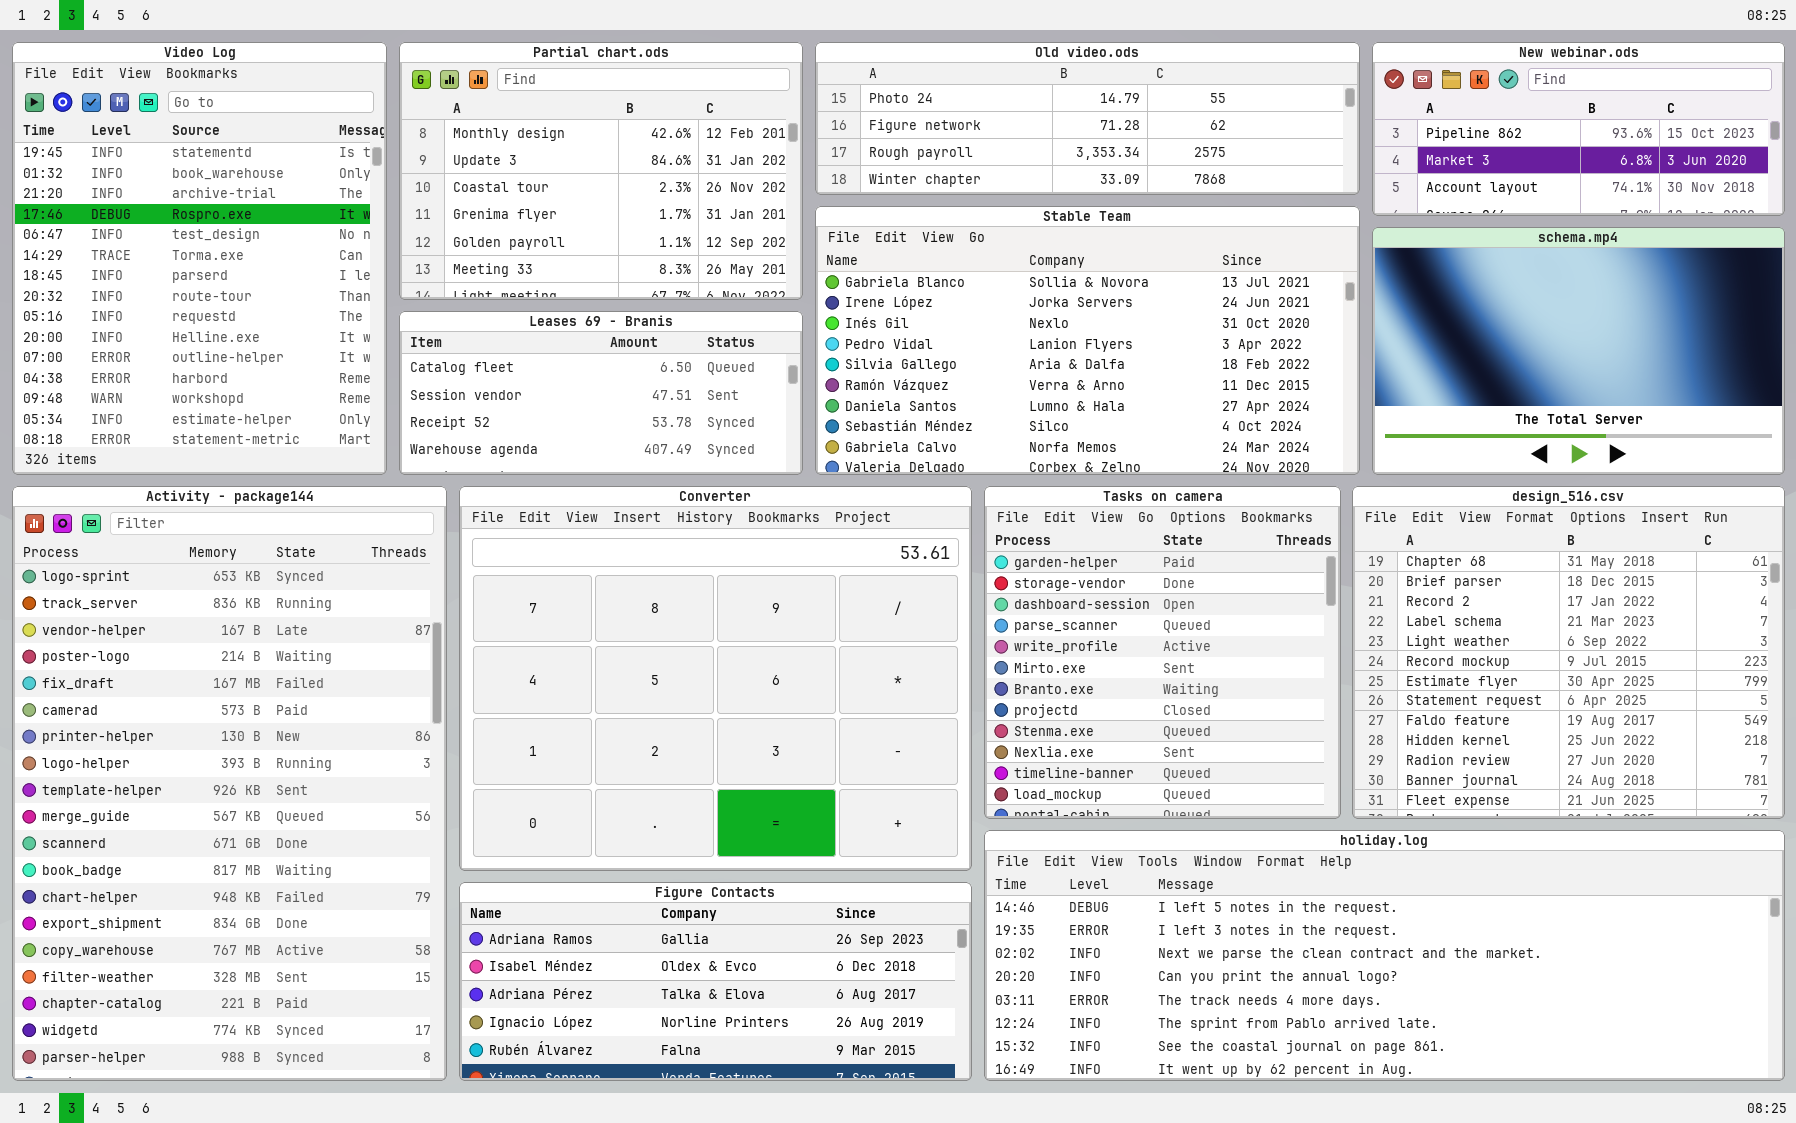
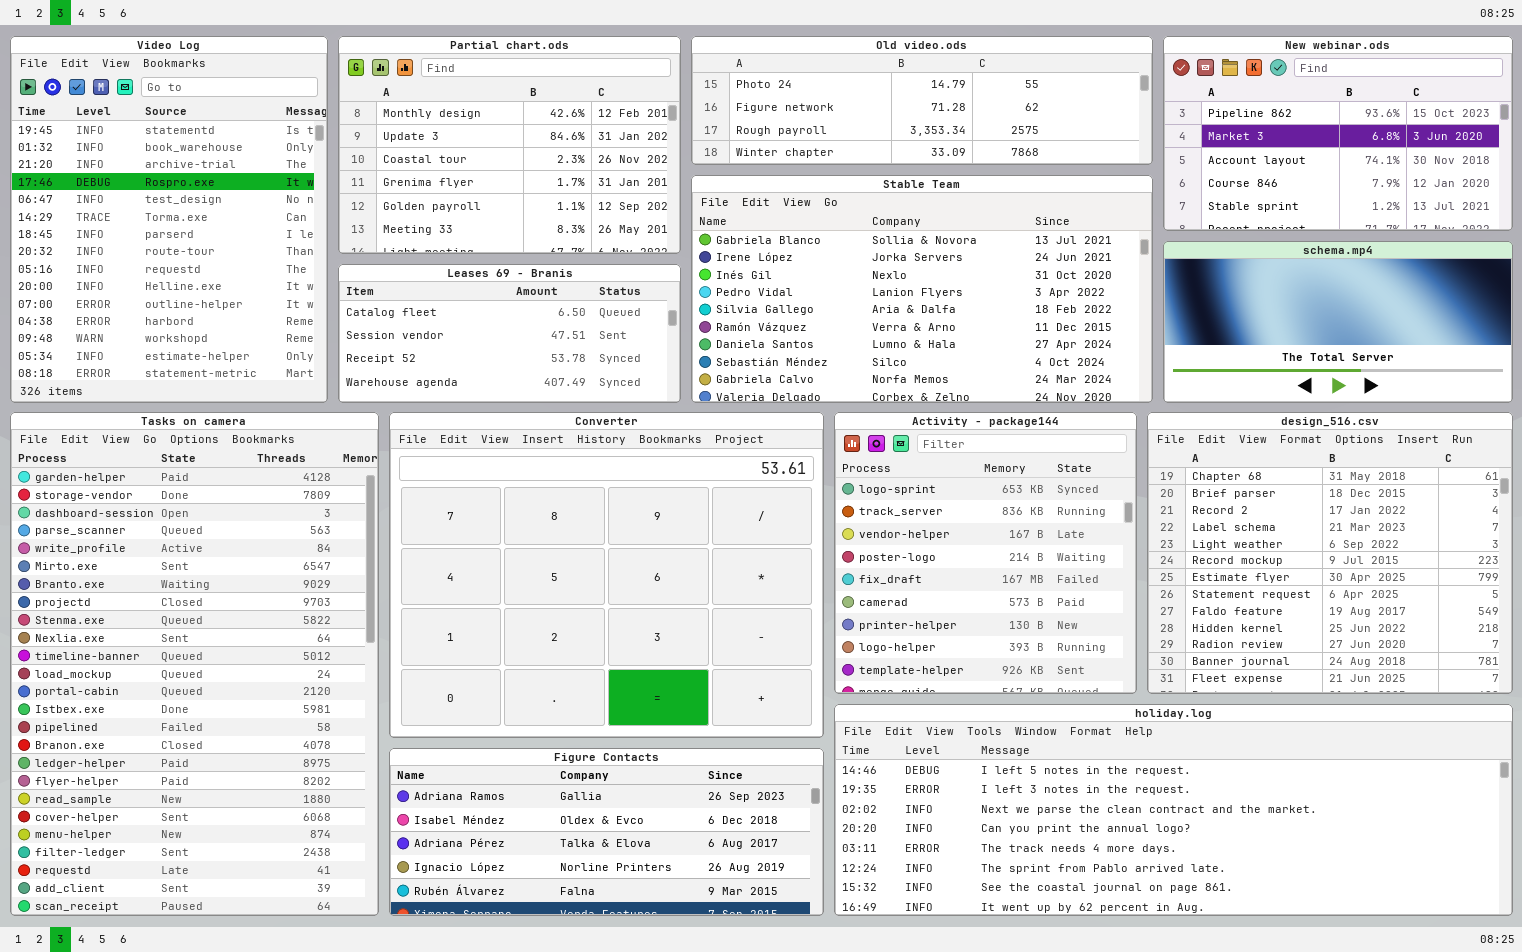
New webinar.ods: [1372,42,1785,216] -> [1163,36,1513,231], resized
schema.mp4: [1372,227,1785,475] -> [1163,241,1513,403], resized
Activity - package144: [12,486,447,1081] -> [834,412,1137,694], moved, resized
Tasks on camera: [984,486,1341,819] -> [10,412,379,916], moved, resized

